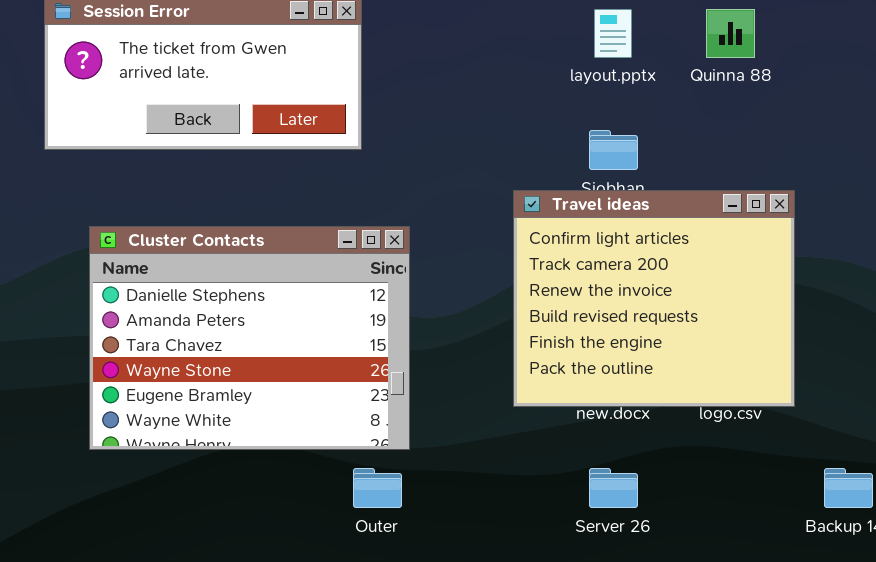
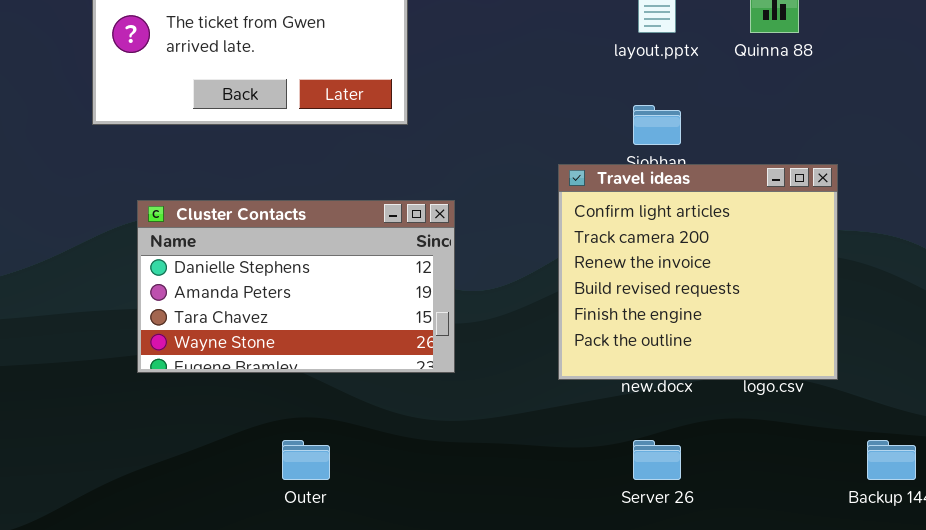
Cluster Contacts: [89,226,410,450] -> [137,200,455,373], resized
Outer: [353,468,402,508] -> [282,440,330,480], moved

